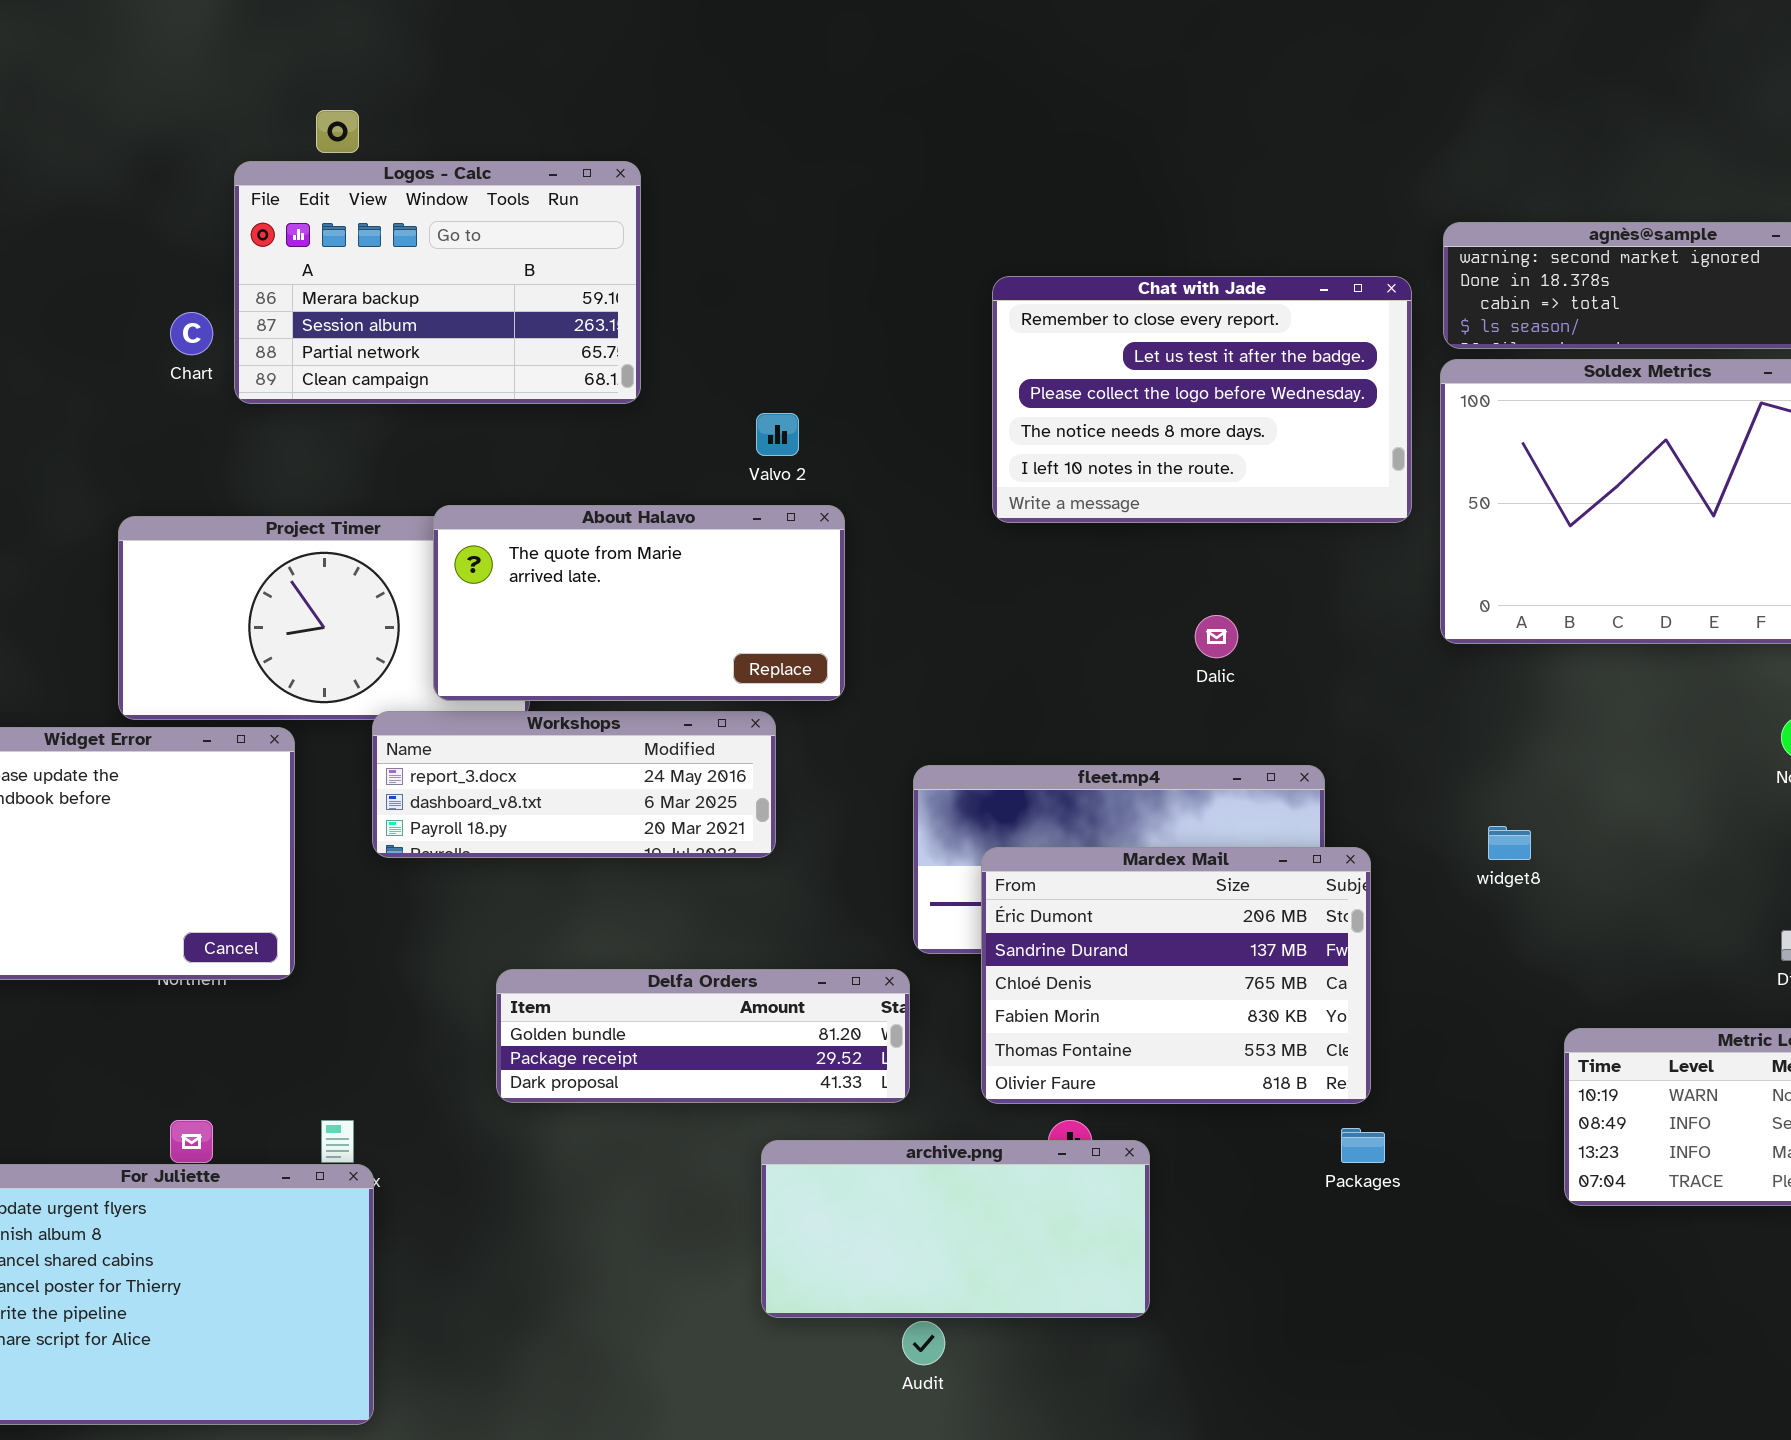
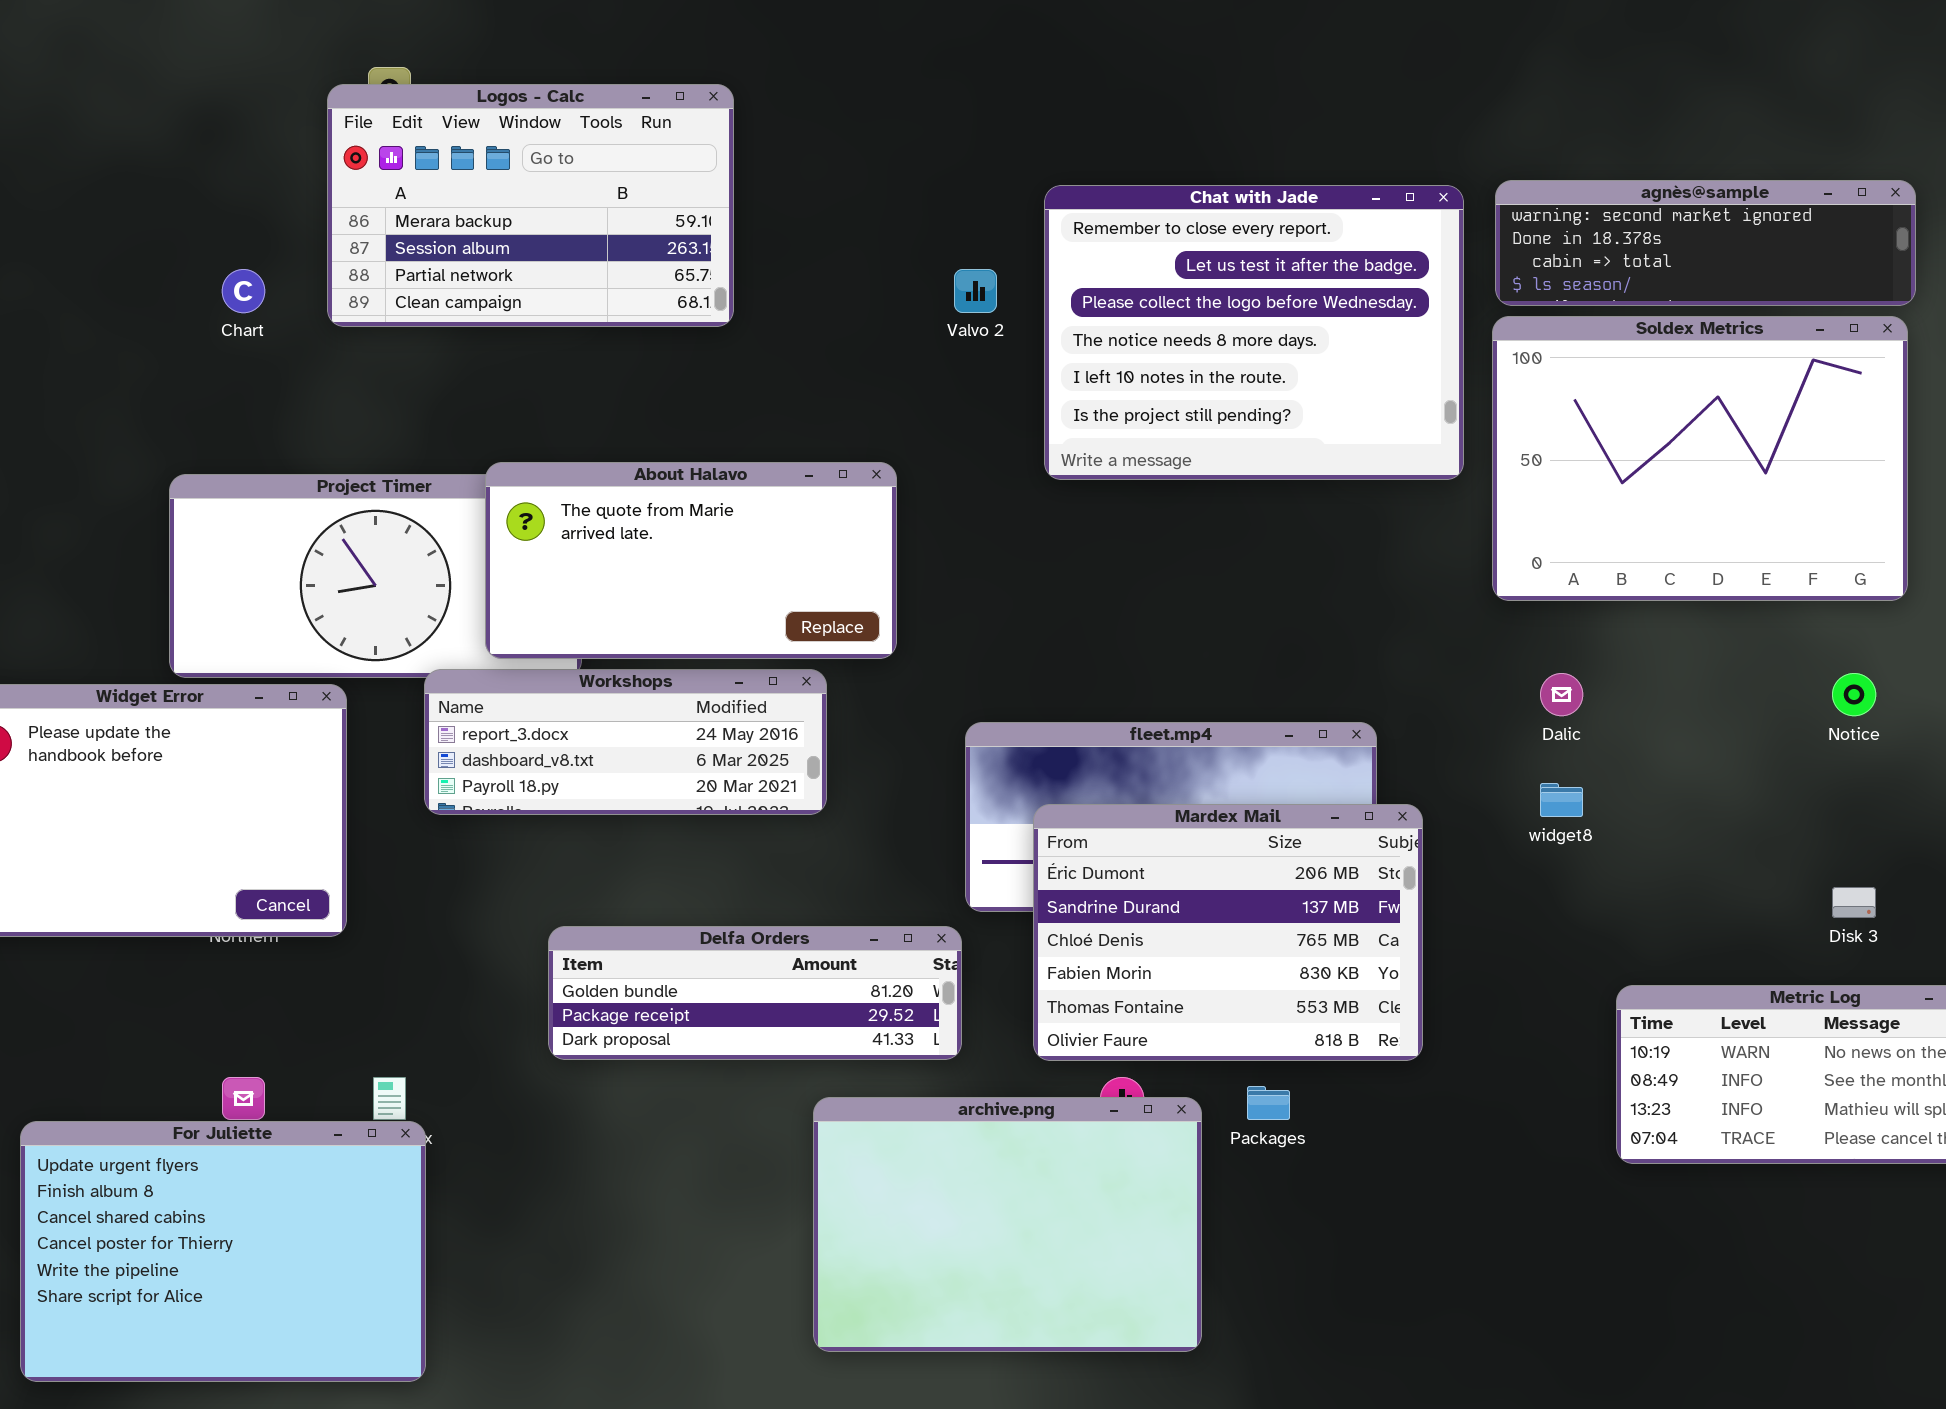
Logos - Calc: [234,161,641,404] -> [327,84,734,327], moved
Chat with Jade: [992,276,1412,523] -> [1044,185,1464,480], resized
Valvo 2: [756,413,799,456] -> [954,269,997,313], moved
Dalic: [1195,615,1238,658] -> [1540,673,1583,716], moved
Packages: [1341,1128,1385,1163] -> [1247,1086,1290,1120], moved
archive.png: [761,1140,1150,1318] -> [813,1097,1202,1352], resized

